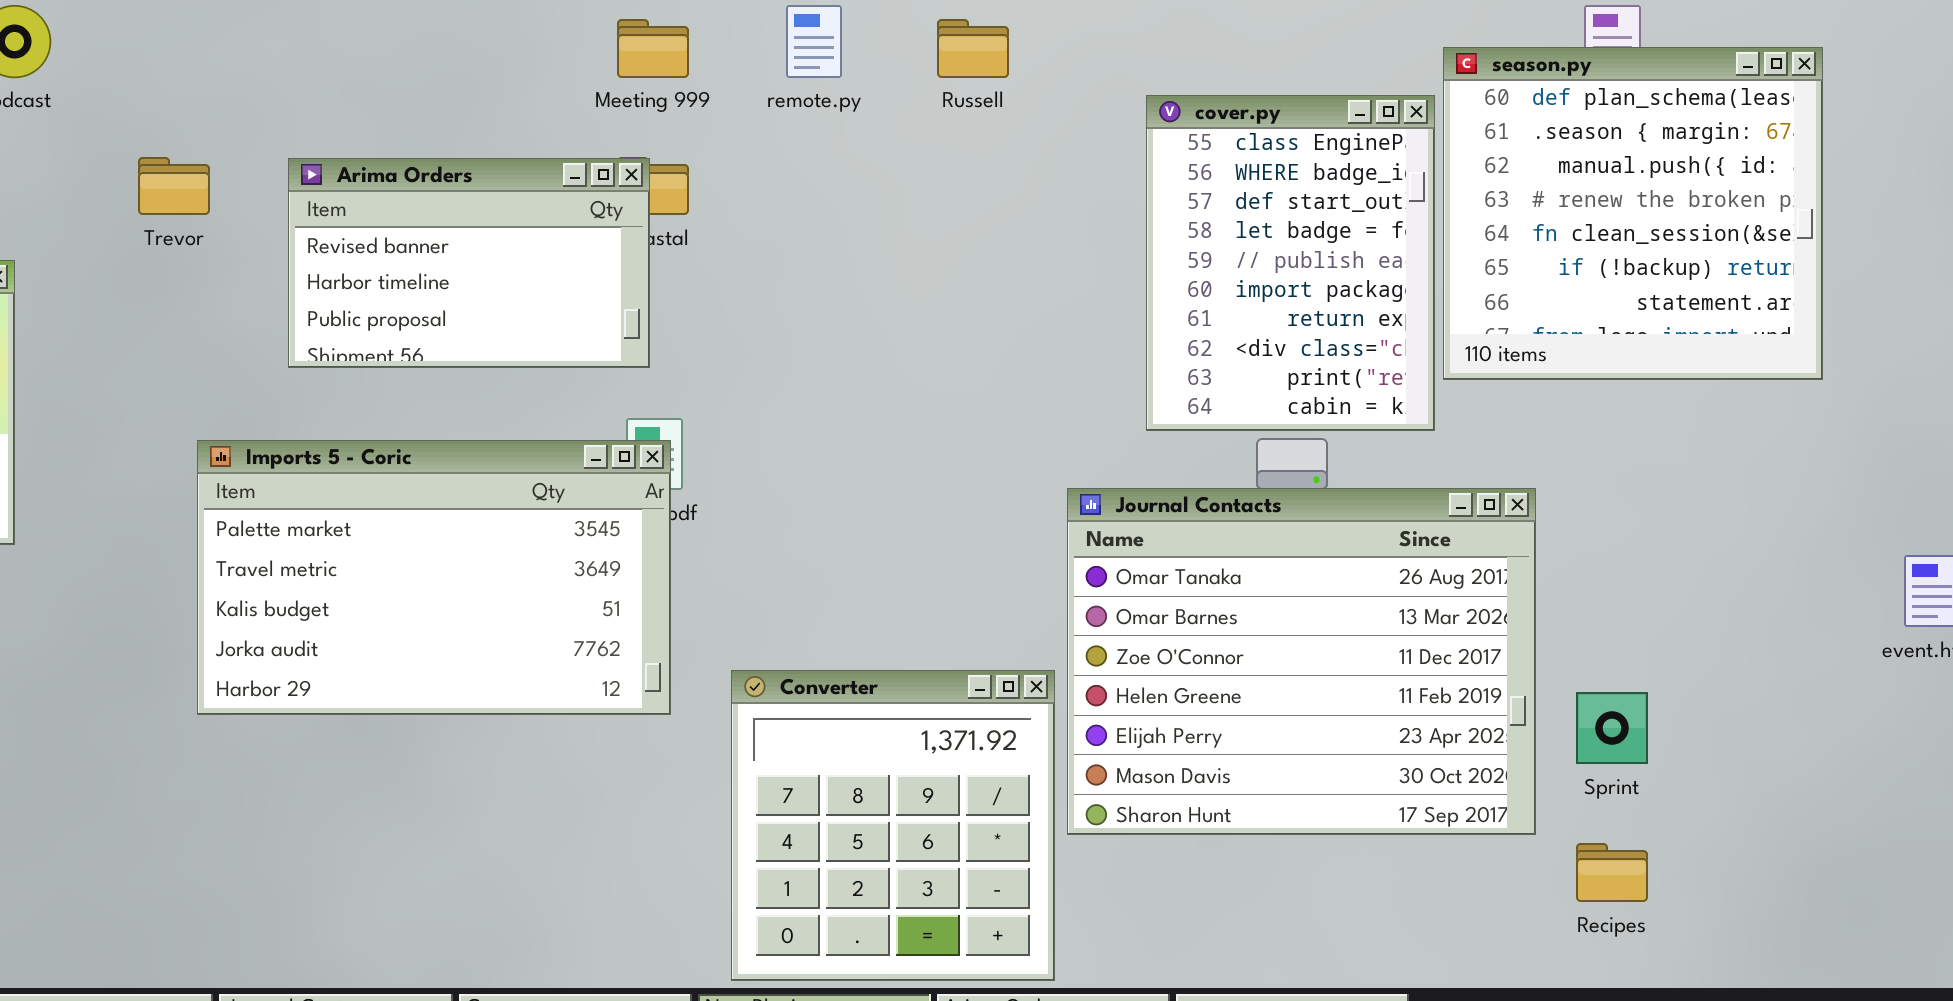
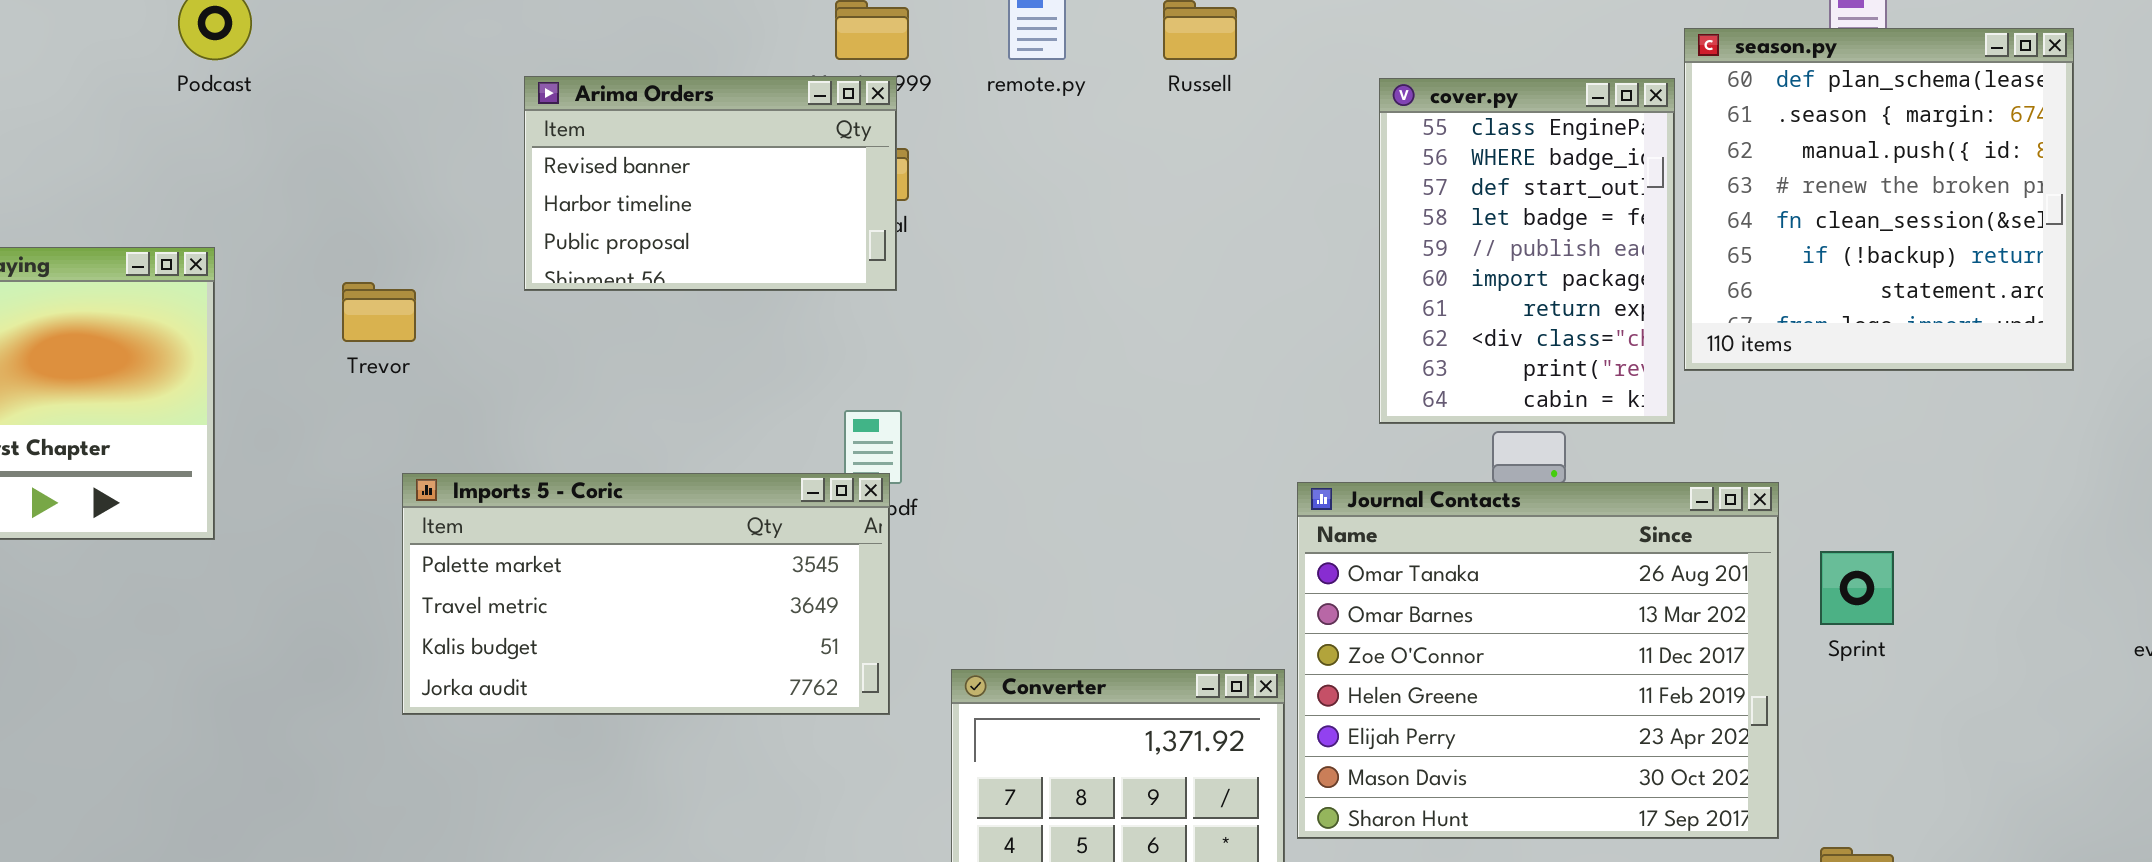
Trevor: [138,157,210,215] -> [342,282,416,342], moved
Arima Orders: [288,158,650,368] -> [524,76,897,291], moved
Imports 5 - Coric: [197,440,671,715] -> [402,473,890,715], resized
Sprint: [1576,692,1648,764] -> [1820,551,1894,625], moved

